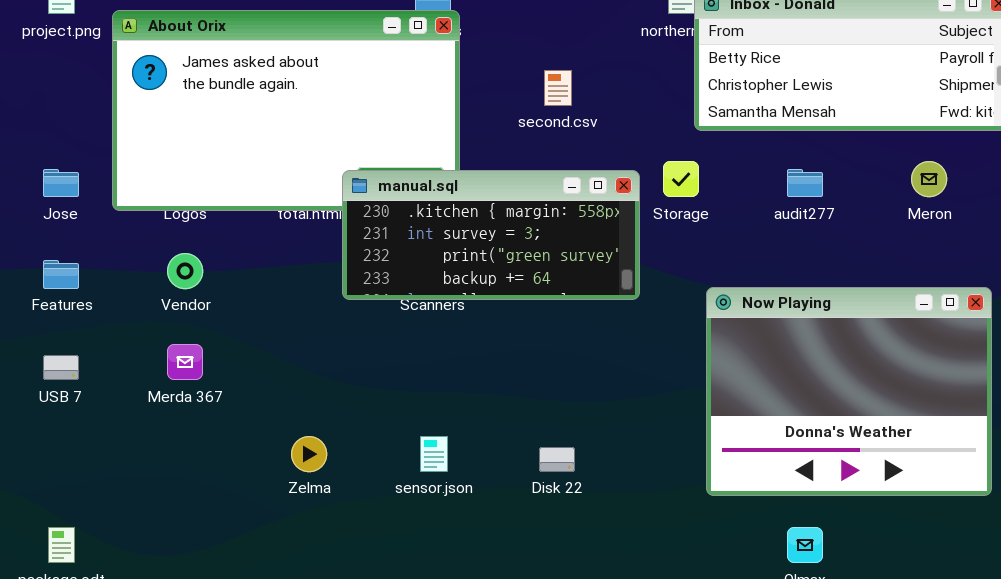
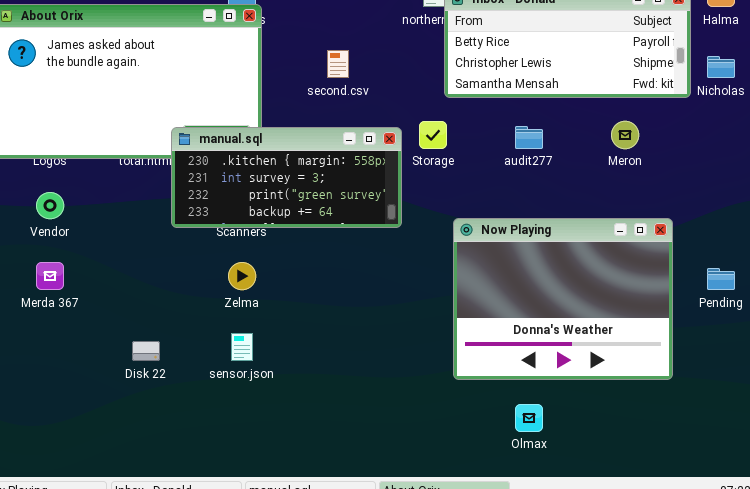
Zelma: [291,436,327,472] -> [228,262,256,290], moved
Disk 22: [539,447,575,472] -> [132,341,160,361], moved

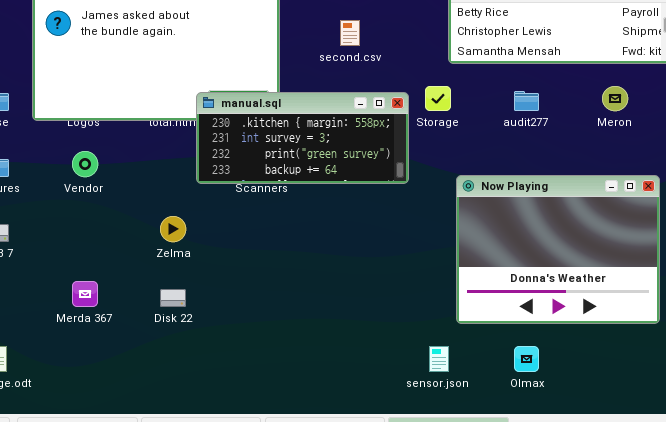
Merda 367: [36,262,64,290] -> [72,281,98,307], moved
Zelma: [228,262,256,290] -> [160,216,186,242], moved
sensor.json: [231,333,253,361] -> [429,346,449,372], moved

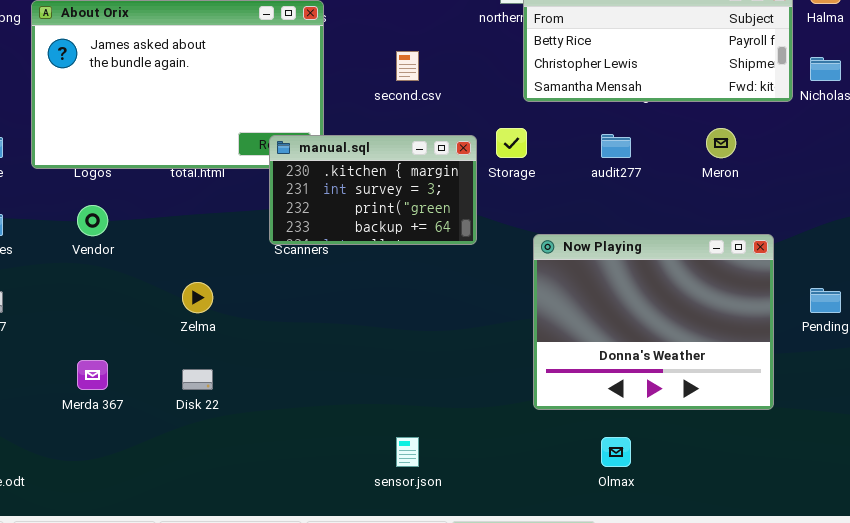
manual.sql: [196,92,409,184] -> [269,135,477,245], resized
sensor.json: [429,346,449,372] -> [396,437,419,467], moved

